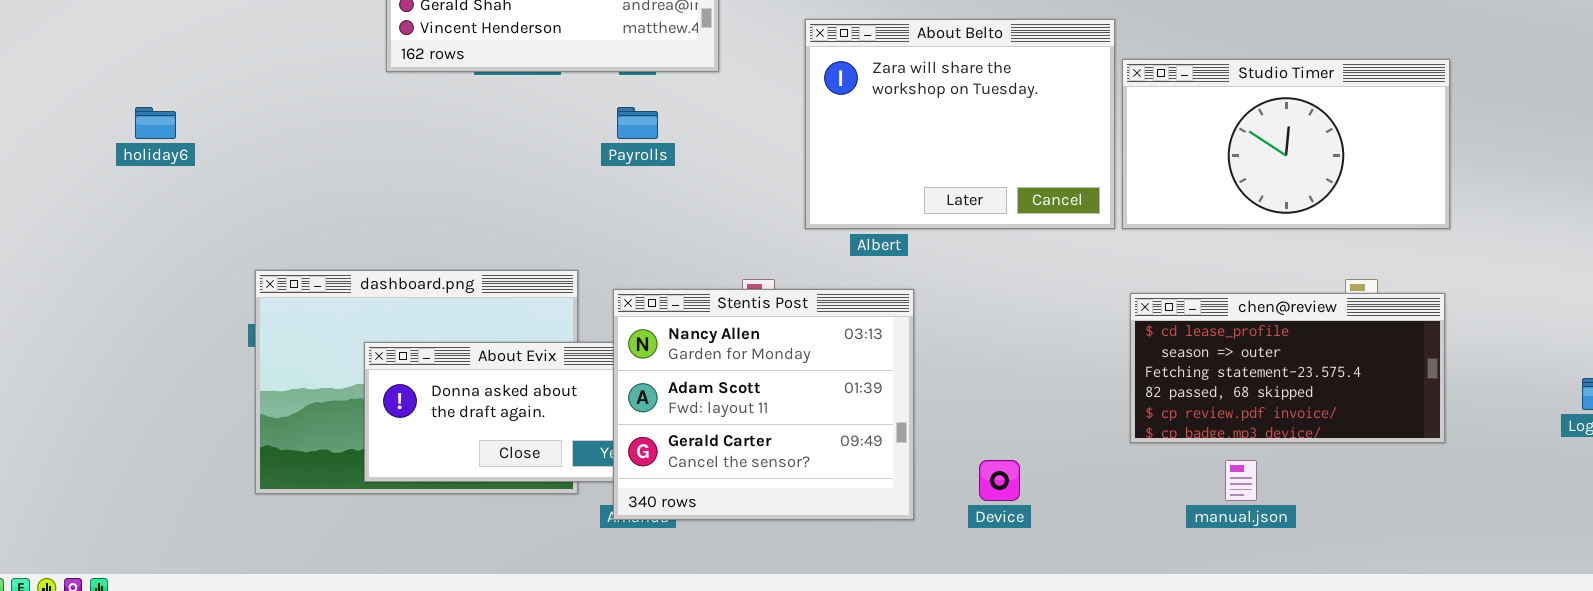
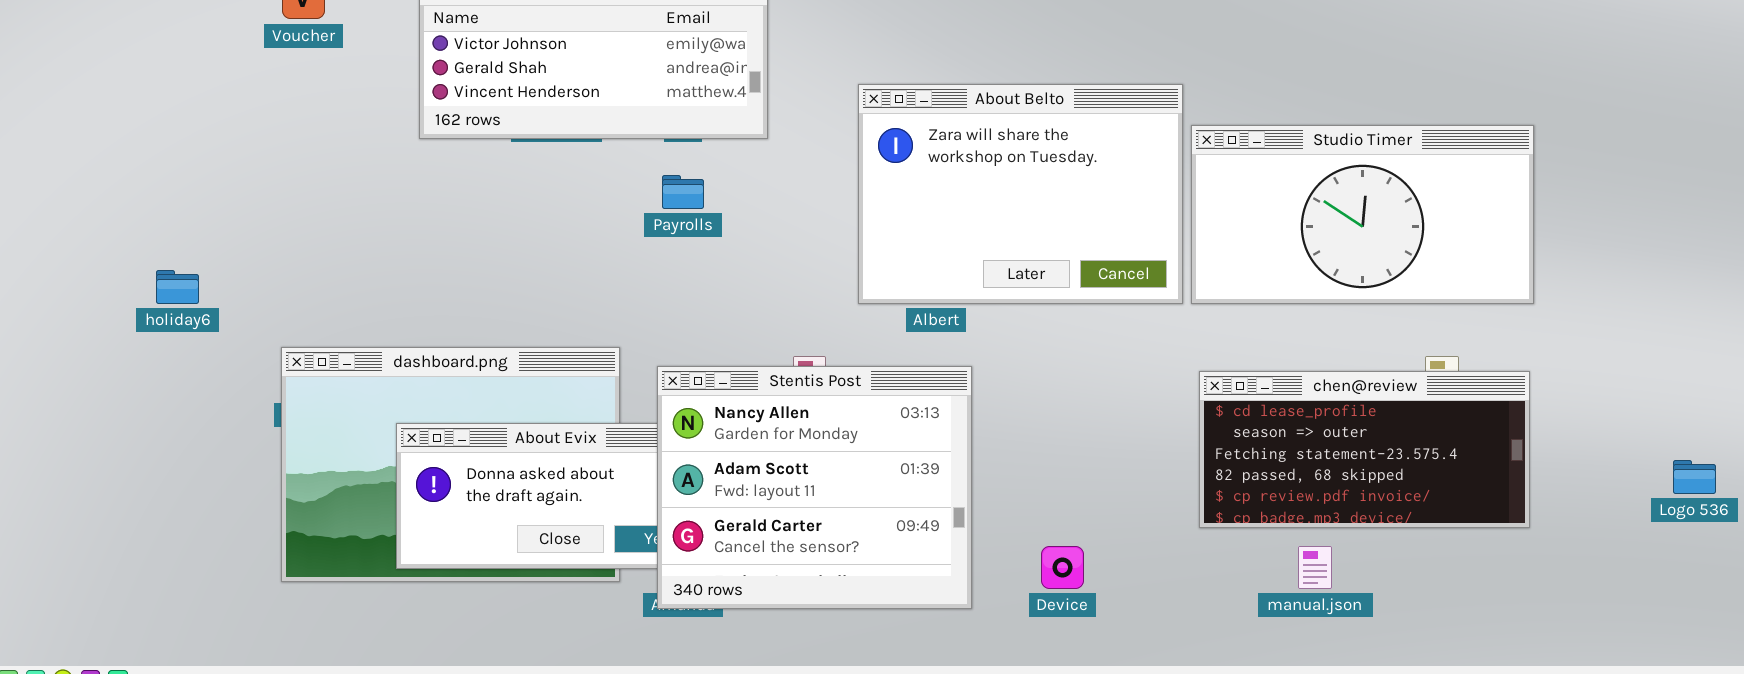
holiday6: [135,107,176,139] -> [156,270,199,304], moved

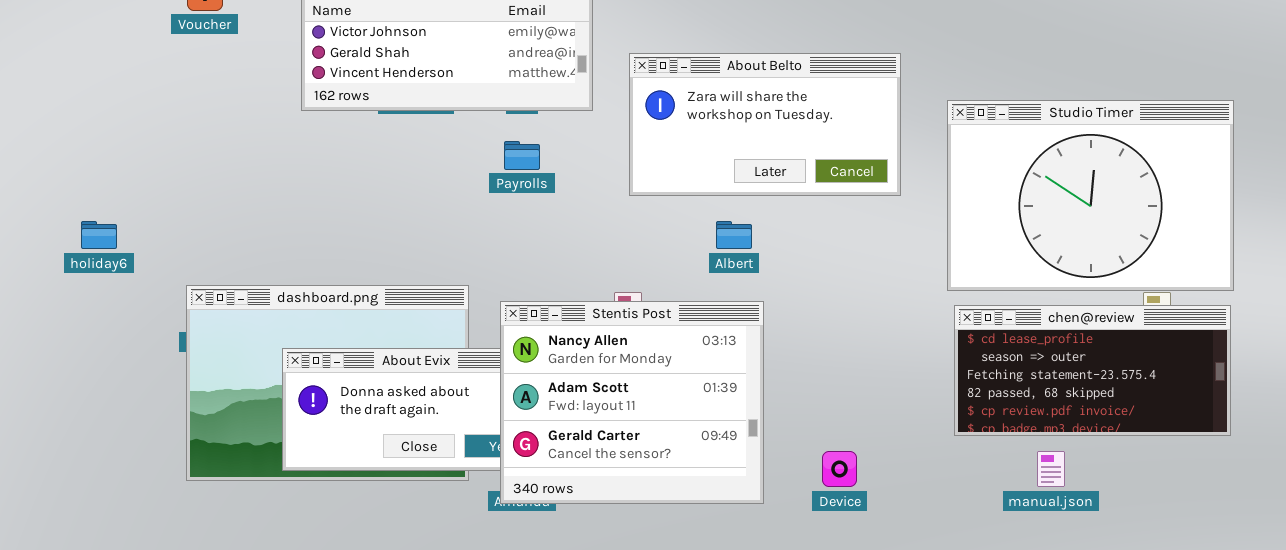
About Belto: [858,84,1183,304] -> [629,53,901,196], moved, resized
Studio Timer: [1191,125,1534,304] -> [947,100,1234,291], resized

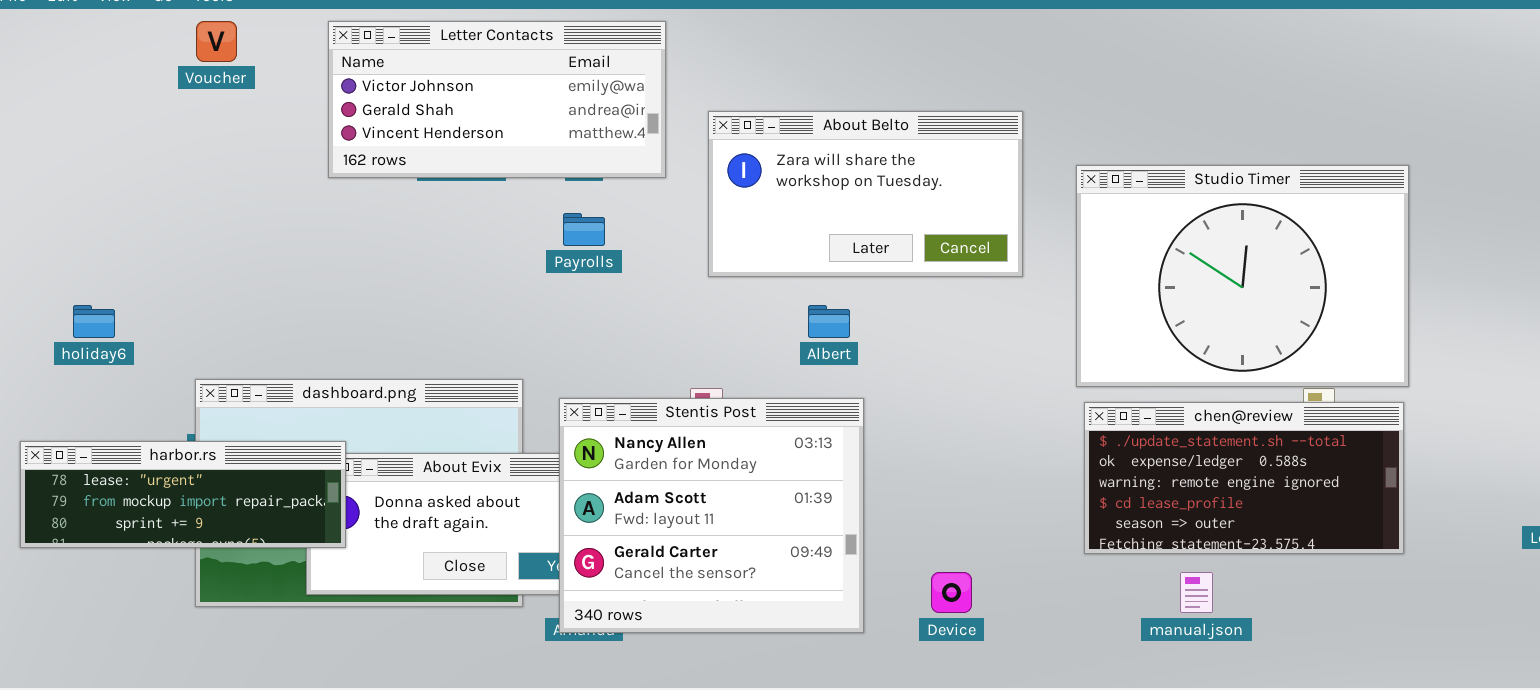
chen@review: [954,305,1231,436] -> [1084,402,1404,554], scrolled up 3 rows
harbor.rs: none -> [20,441,346,548], opened

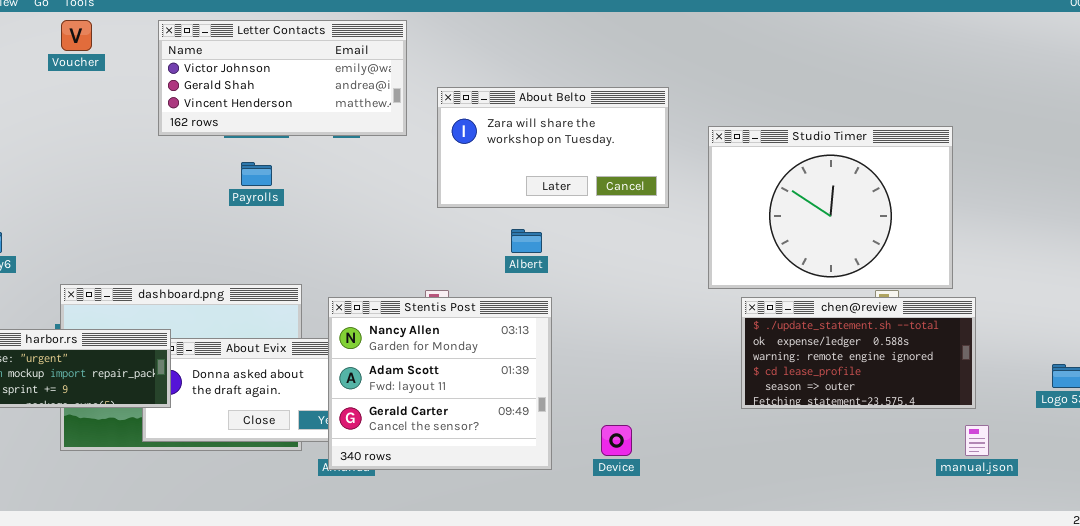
Payrolls: [563,213,605,246] -> [241,162,272,186], moved
chen@review: [1084,402,1404,554] -> [741,297,976,409], moved
manual.json: [1180,572,1213,613] -> [965,425,989,456], moved

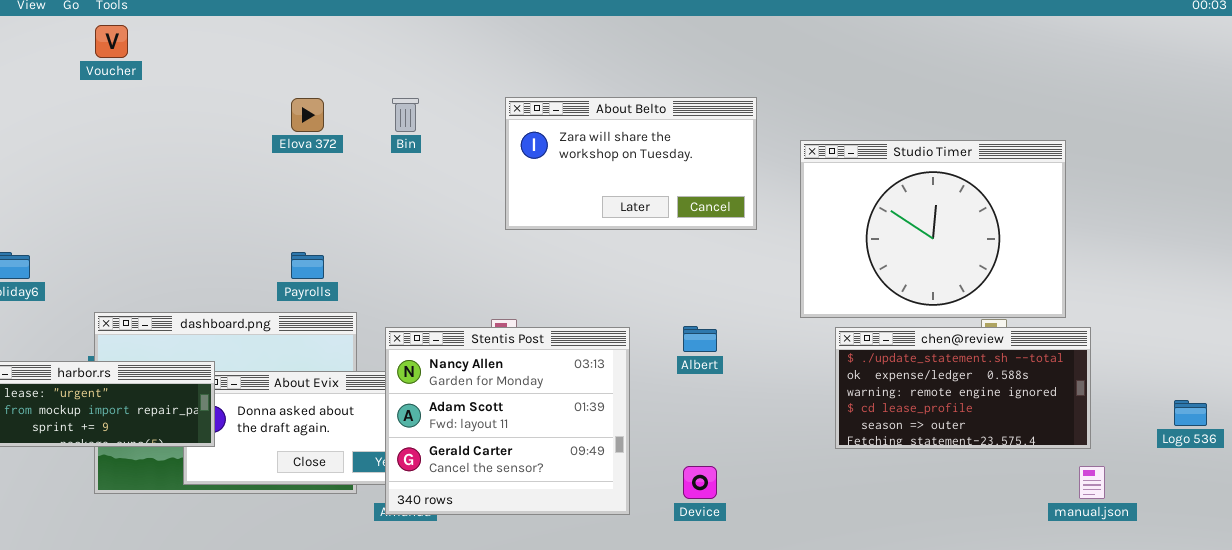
Letter Contacts: [158,20,407,136] -> none, closed
Payrolls: [241,162,272,186] -> [291,252,324,279], moved
Albert: [511,229,542,253] -> [683,326,717,352], moved

